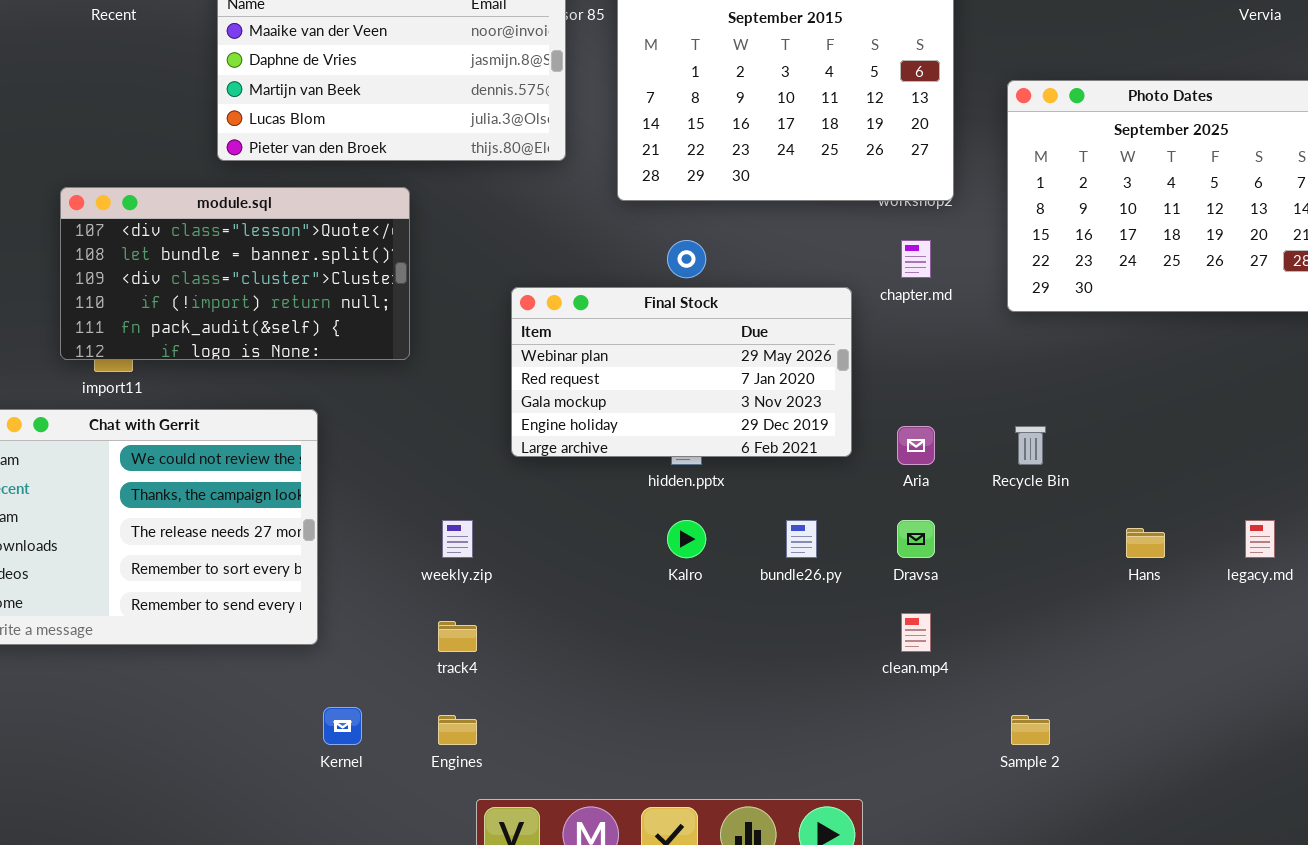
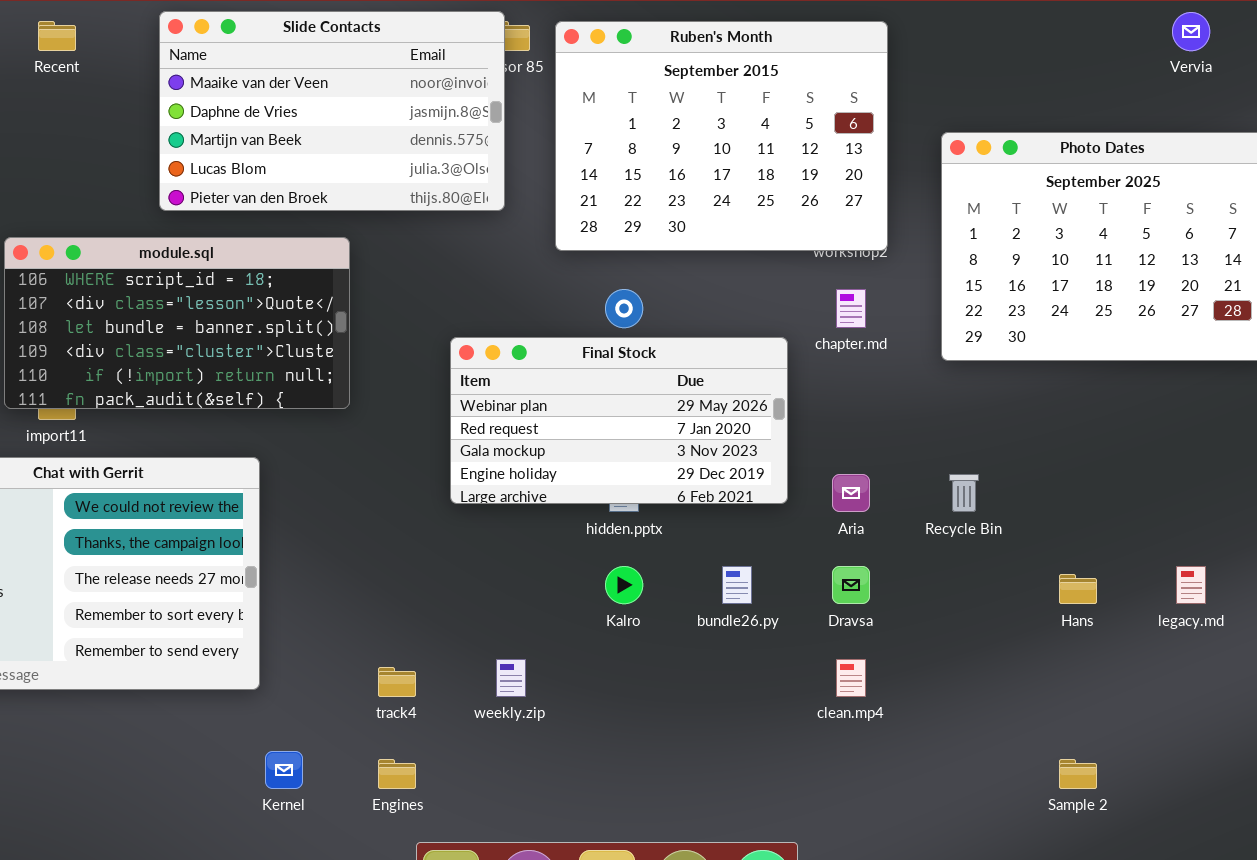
module.sql: [60,187,410,360] -> [4,237,350,409], scrolled up 1 row
weekly.zip: [442,520,473,558] -> [496,659,526,697], moved
Sample 2: [1011,715,1050,745] -> [1059,759,1097,789], moved

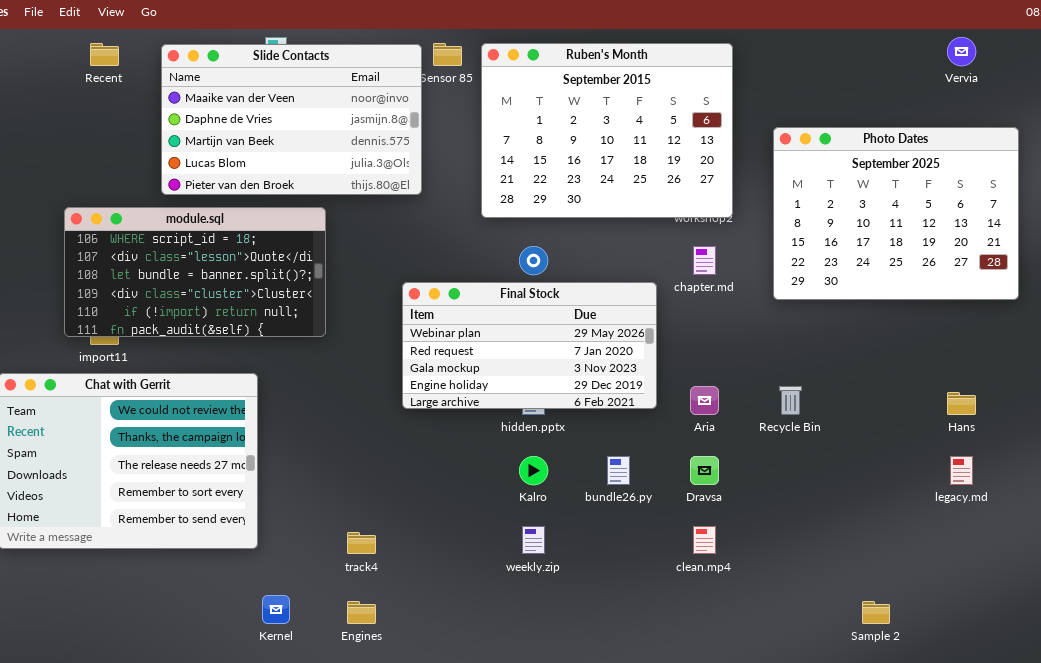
Slide Contacts: [159,11,505,211] -> [161,44,422,195], moved
Hans: [1059,574,1097,604] -> [947,392,976,415], moved
weekly.zip: [496,659,526,697] -> [522,526,545,554], moved

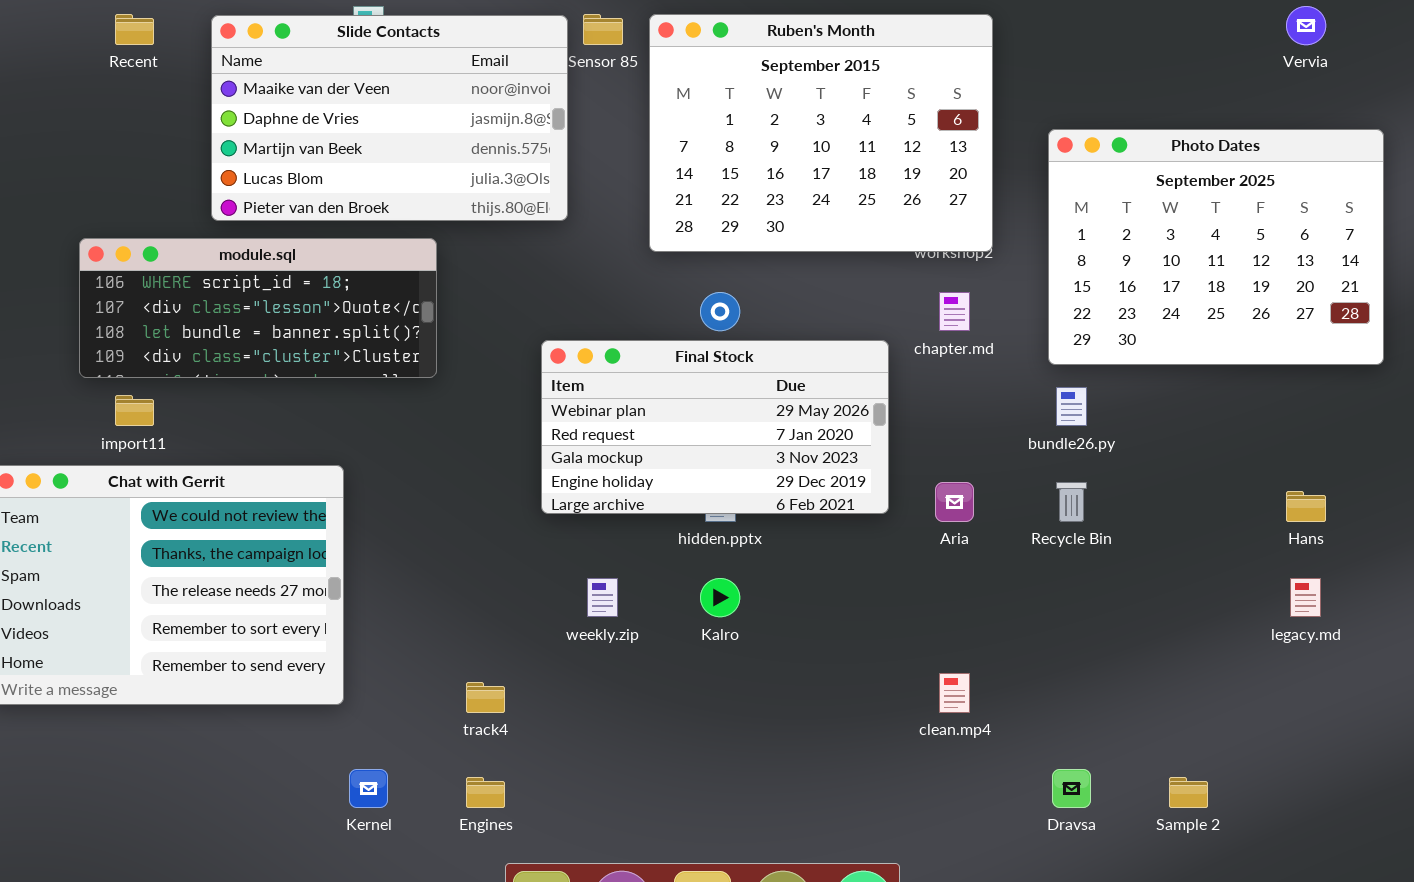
module.sql: [64,207,326,337] -> [79,238,437,378], resized
bundle26.py: [607,456,630,485] -> [1056,387,1087,426], moved
Dravsa: [690,456,719,485] -> [1052,769,1091,808], moved
weekly.zip: [522,526,545,554] -> [587,578,618,617], moved

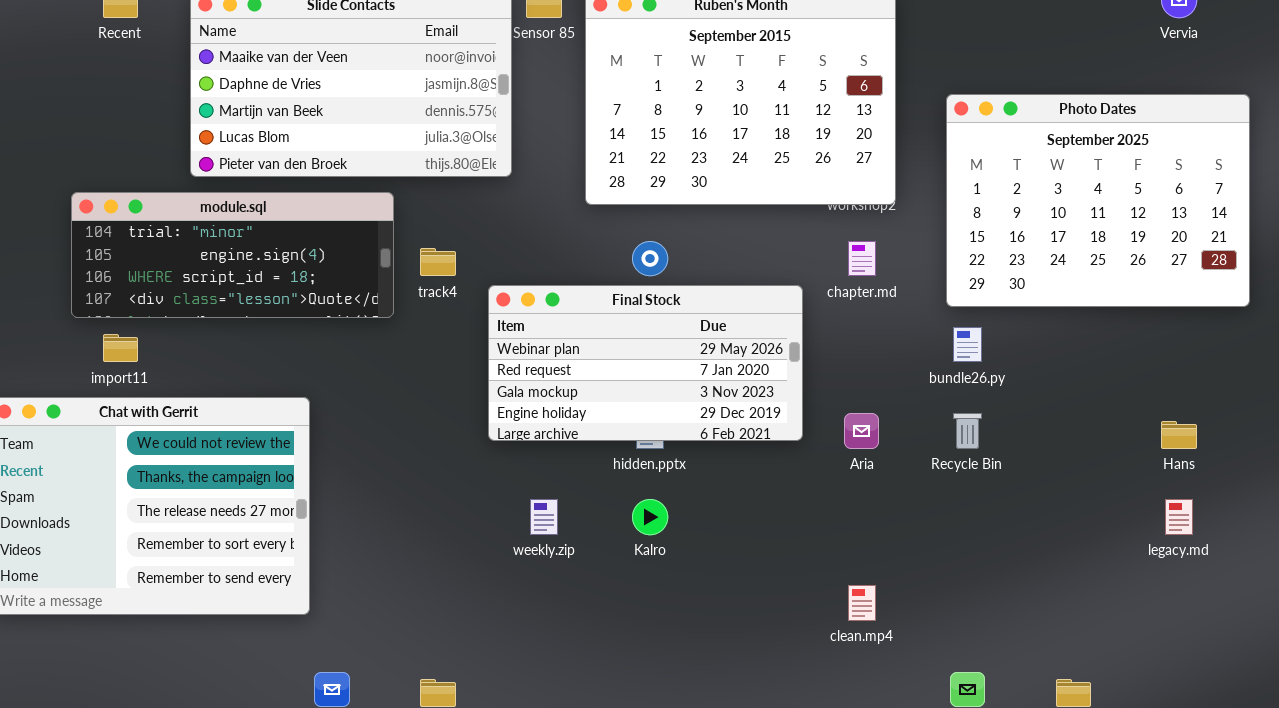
module.sql: [79,238,437,378] -> [71,192,394,318], scrolled up 2 rows
track4: [466,682,505,713] -> [420,248,456,276], moved

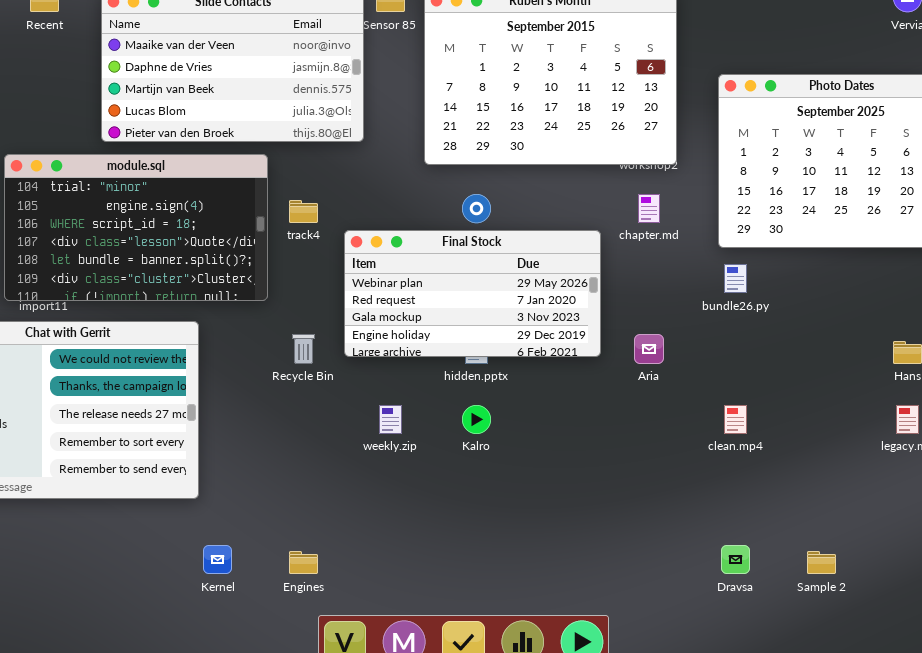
module.sql: [71,192,394,318] -> [4,154,268,301], resized
Recycle Bin: [953,413,982,449] -> [292,334,315,364], moved
clean.mp4: [848,585,876,621] -> [724,405,747,434], moved

